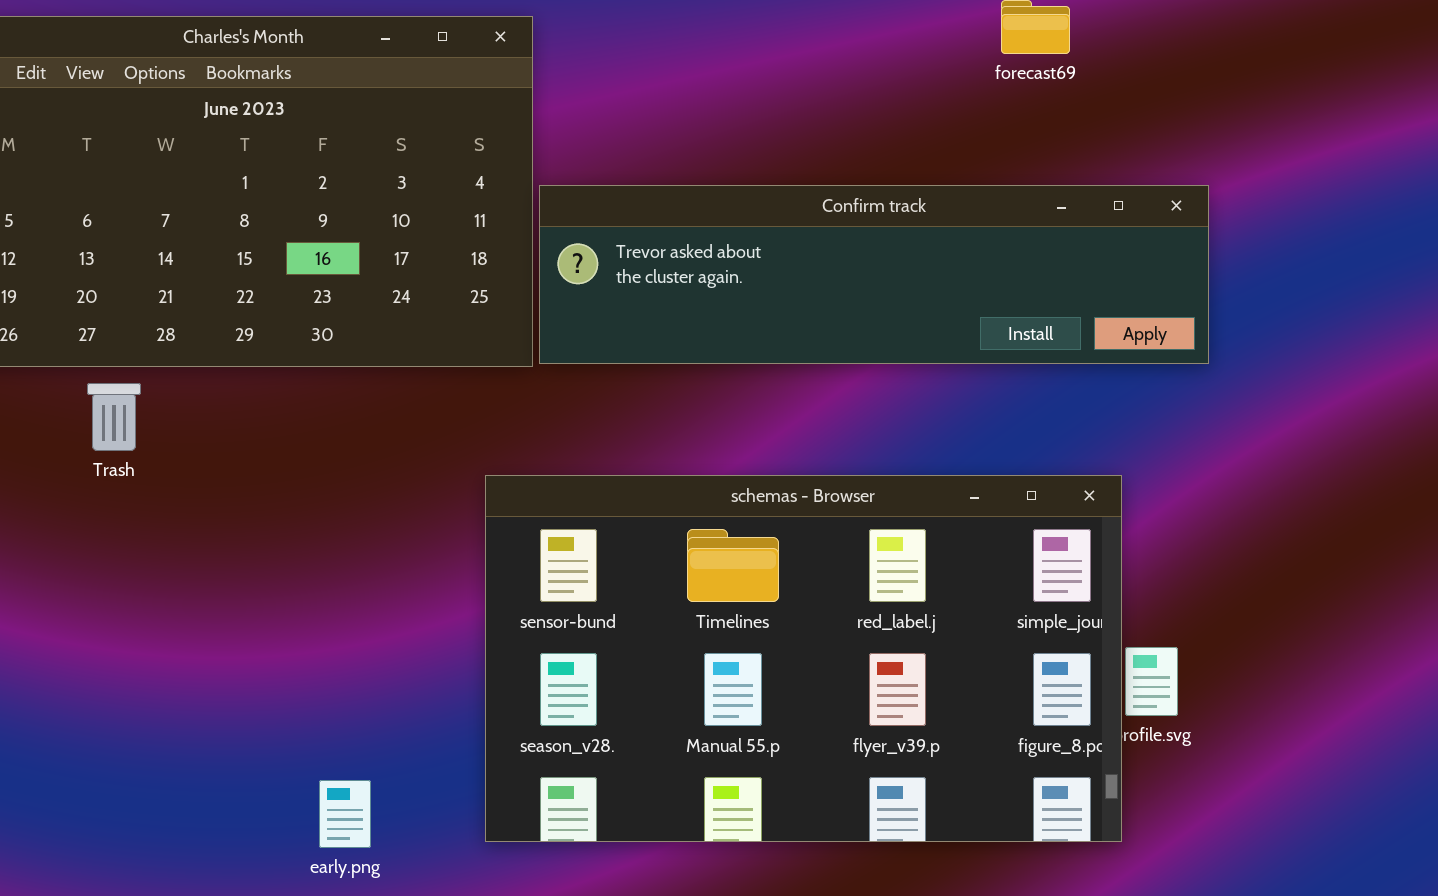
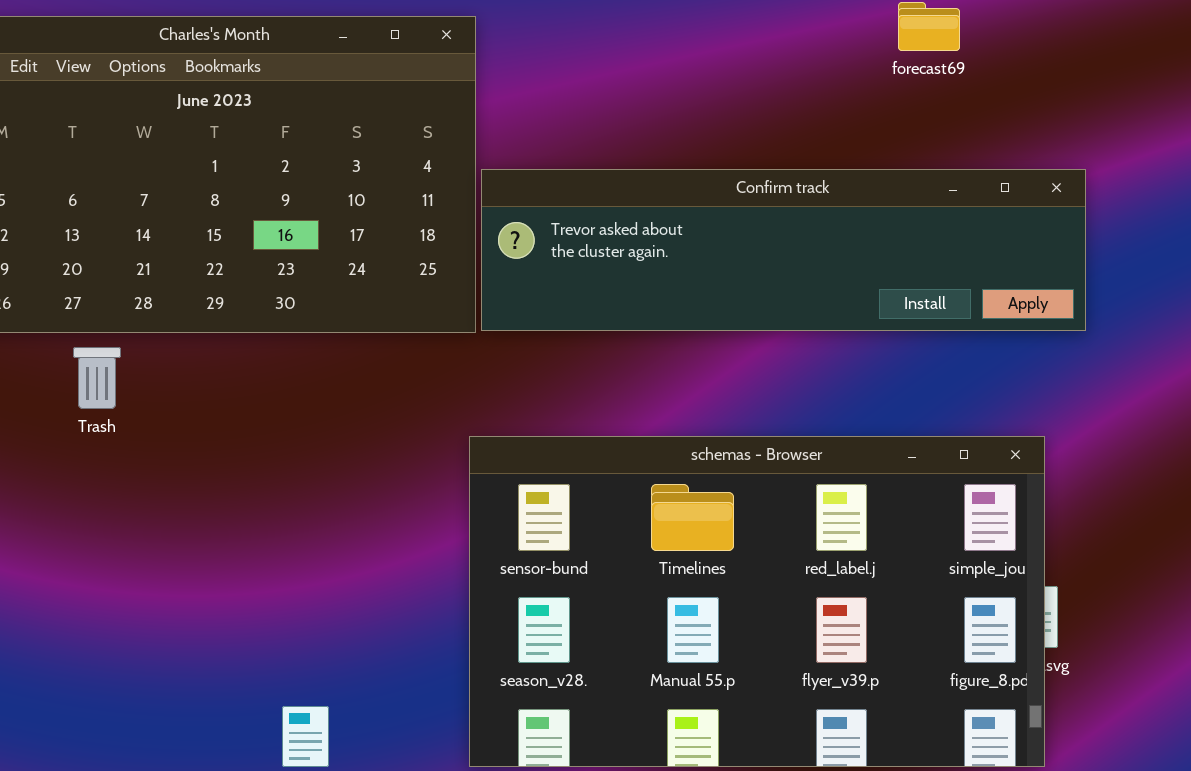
schemas - Browser: [485,475,1122,842] -> [469,436,1045,767], moved

